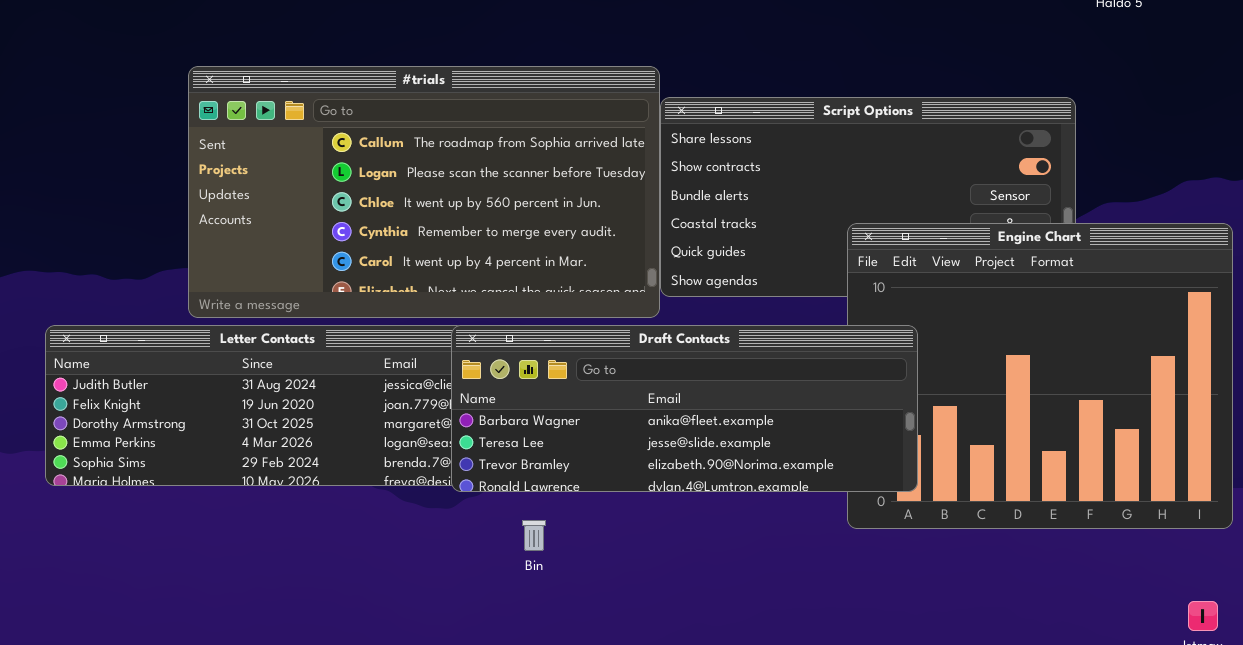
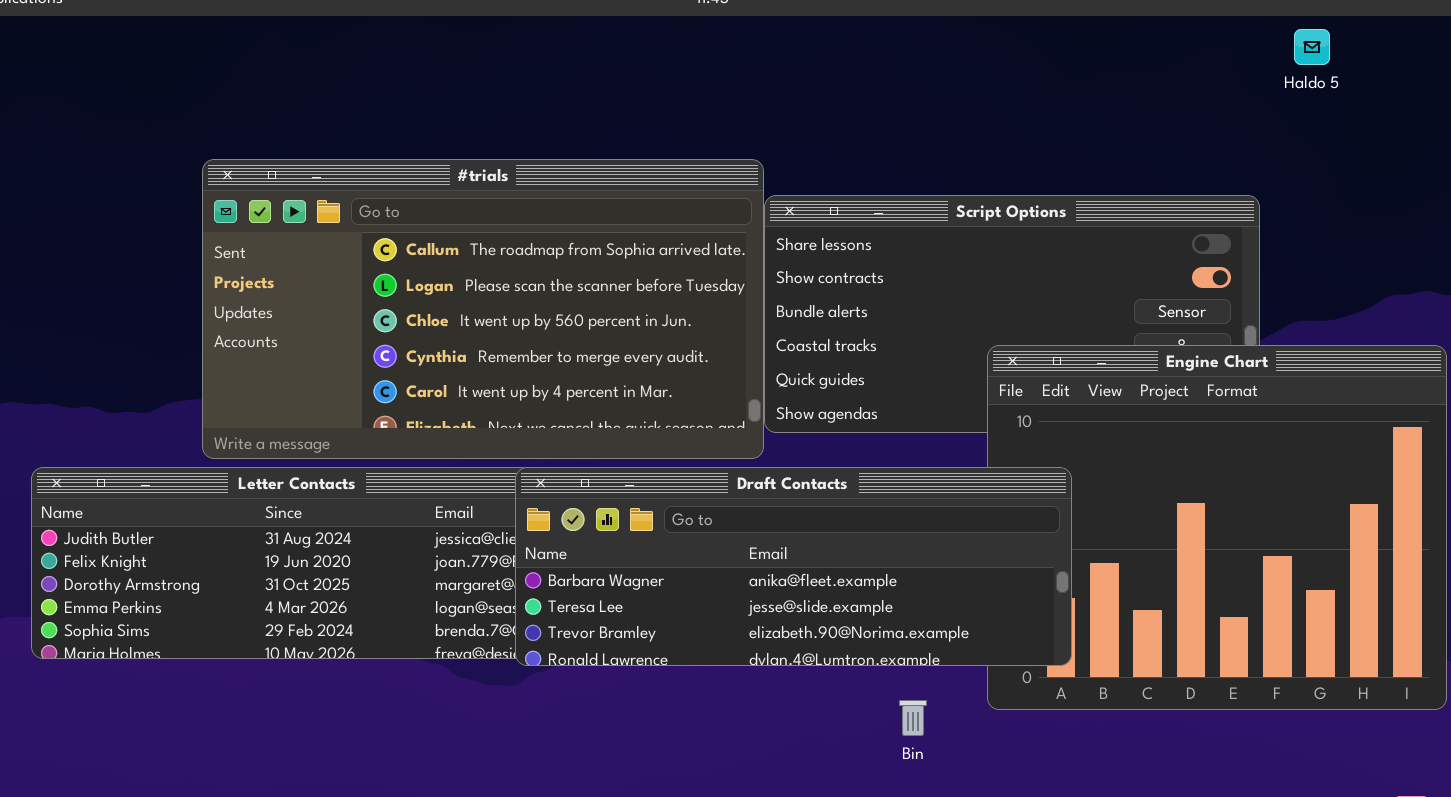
Bin: [522,520,546,551] -> [899,700,927,736], moved

